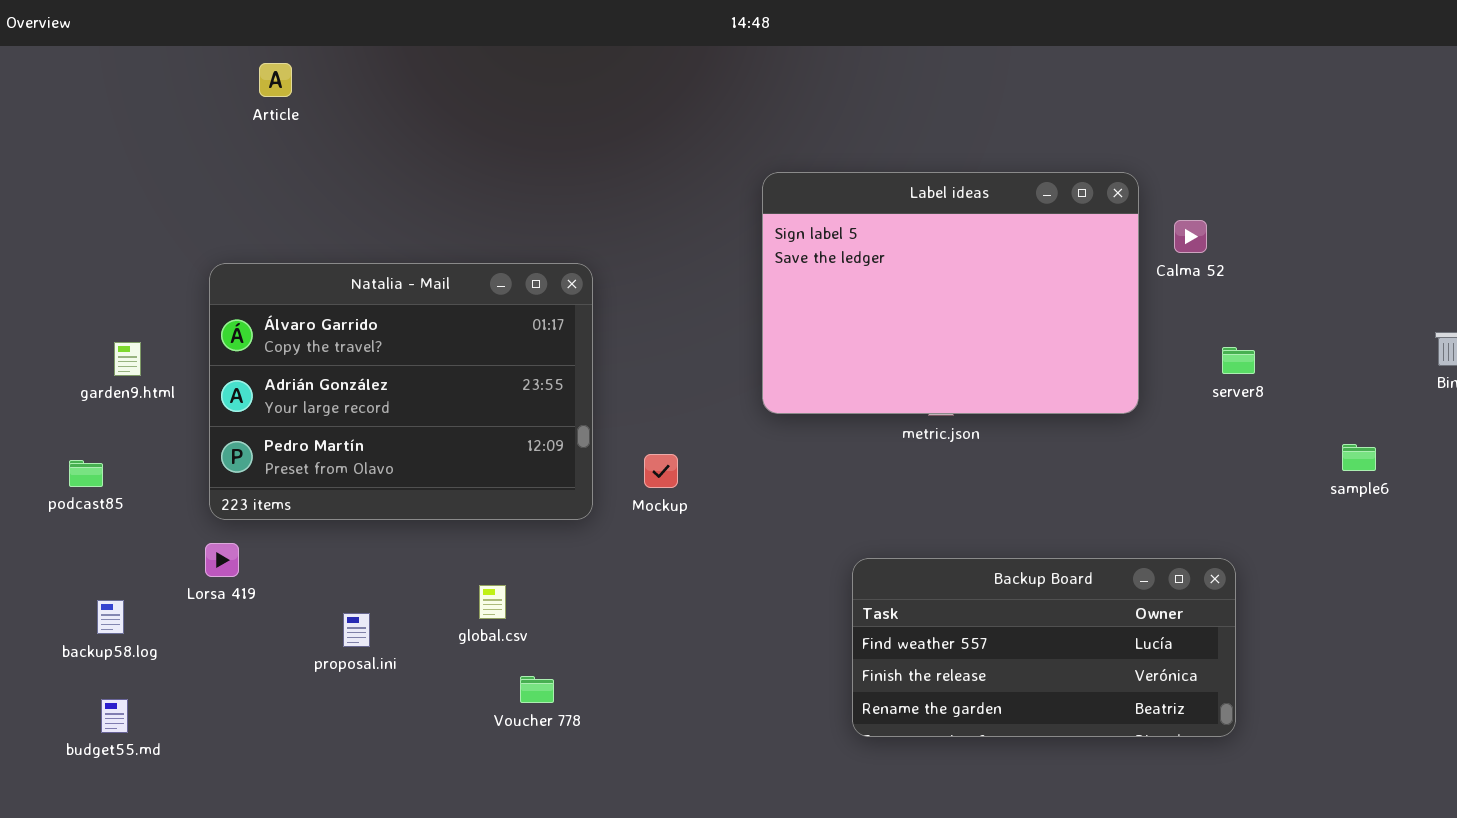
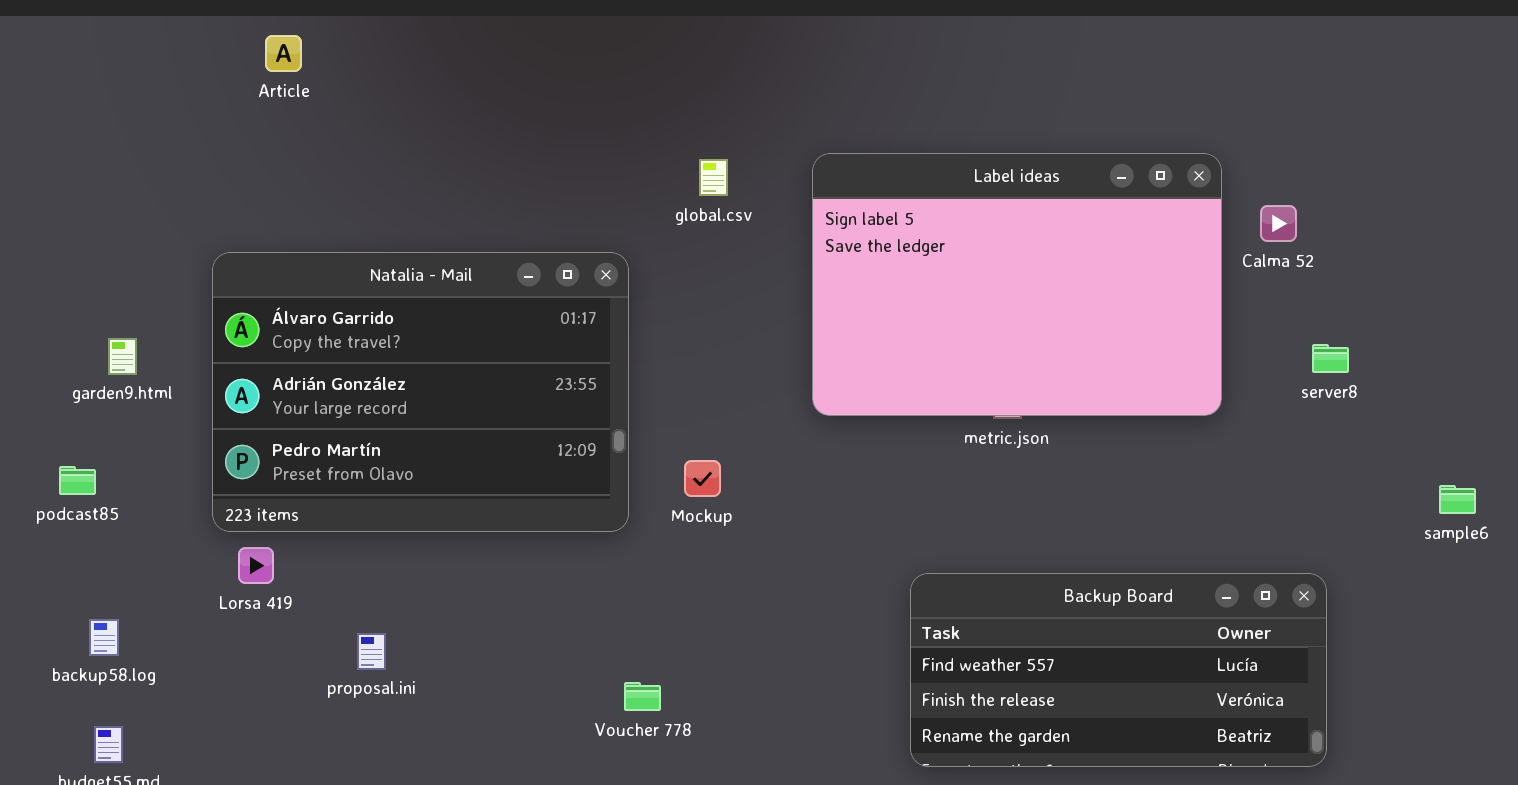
sample6: [1342,444,1376,471] -> [1439,485,1476,514], moved
Lorsa 419: [205,543,239,577] -> [238,547,274,584], moved
global.csv: [479,585,506,619] -> [699,159,728,196], moved
Voucher 778: [520,676,554,703] -> [624,682,661,711], moved

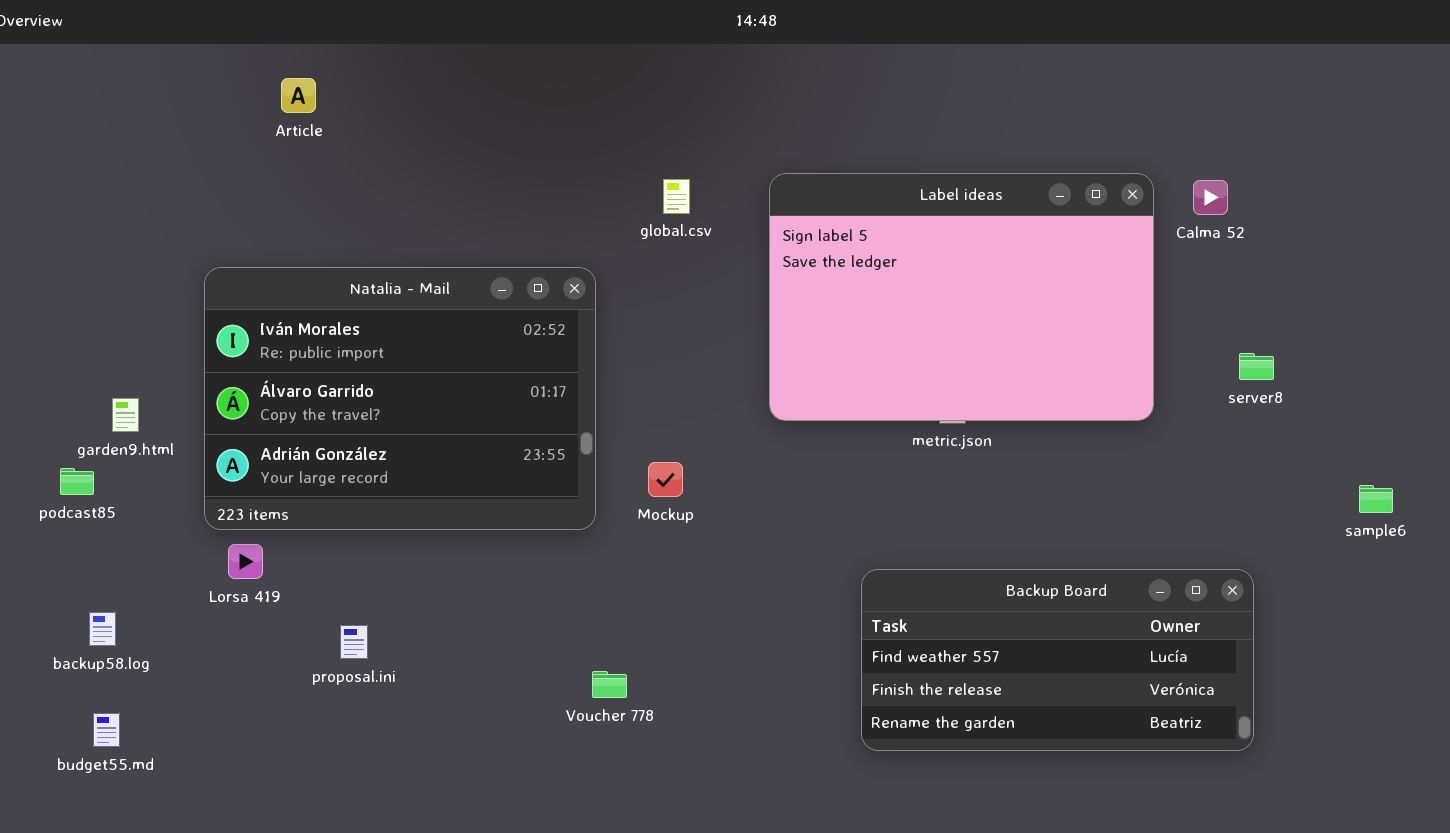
Article: [265,35,302,72] -> [281,78,316,113], moved
Calma 52: [1260,205,1297,242] -> [1193,180,1228,215], moved
Natalia - Mail: [212,252,629,532] -> [204,267,596,530], scrolled up 1 row
garden9.html: [108,338,137,375] -> [112,398,139,432], moved

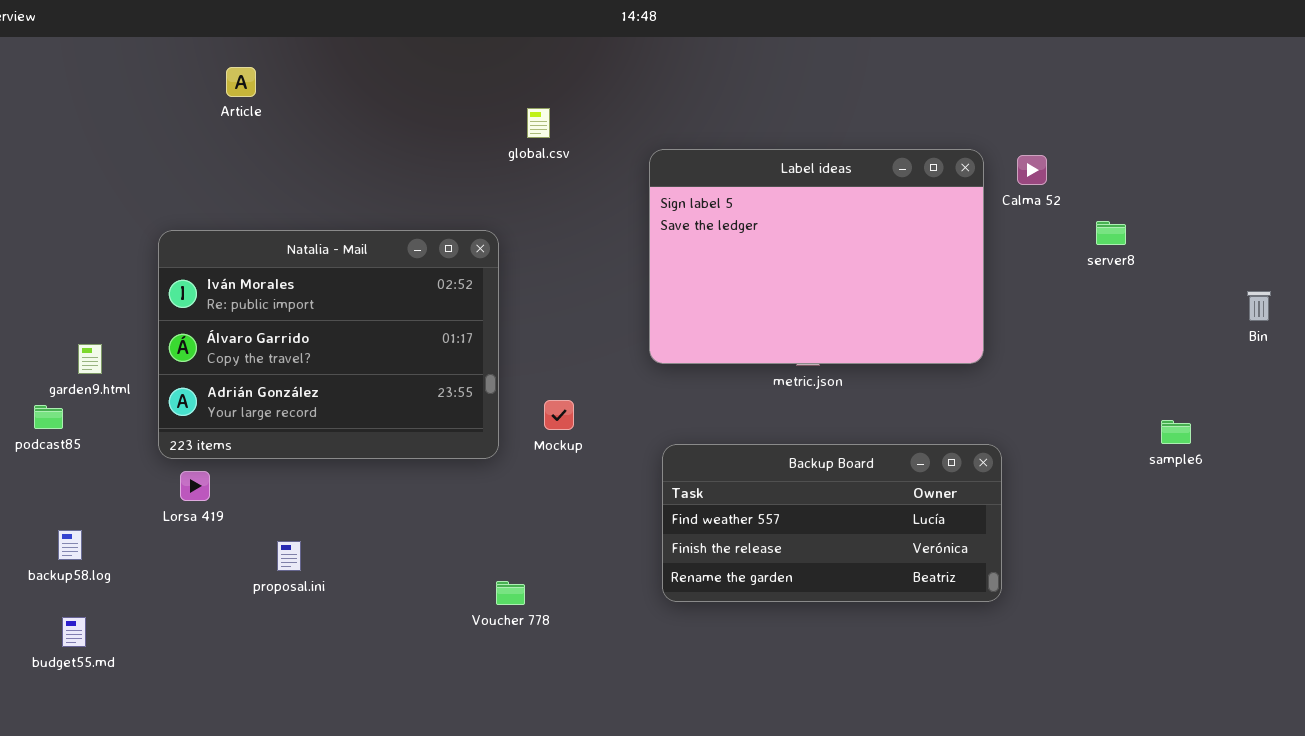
global.csv: [663,179,690,214] -> [527,108,550,138], moved
server8: [1239,353,1274,380] -> [1096,221,1126,245], moved
Backup Board: [861,569,1254,751] -> [662,444,1002,602], moved

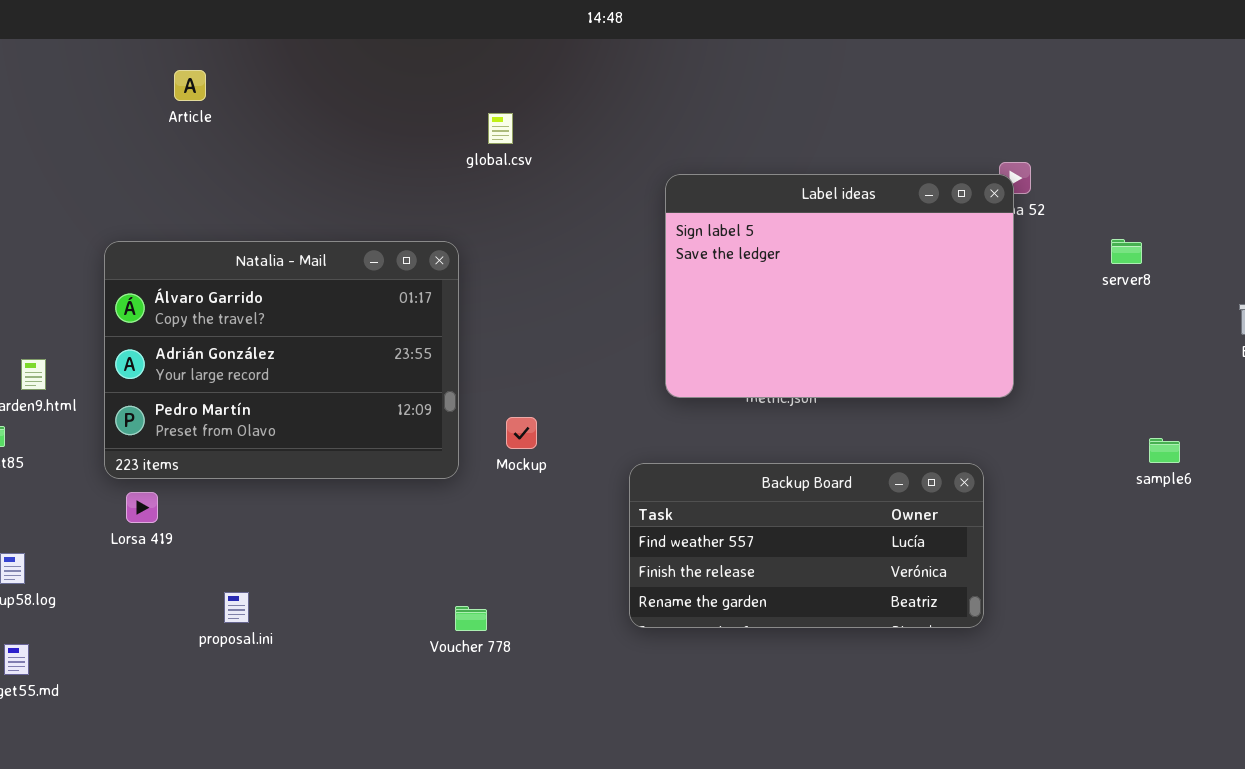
Label ideas: [649,149,984,364] -> [665,174,1014,398], moved
server8: [1096,221,1126,245] -> [1111,239,1142,264], moved
Natalia - Mail: [158,230,499,459] -> [104,241,459,479], scrolled down 1 row
proposal.ini: [277,541,301,571] -> [224,592,249,623], moved

